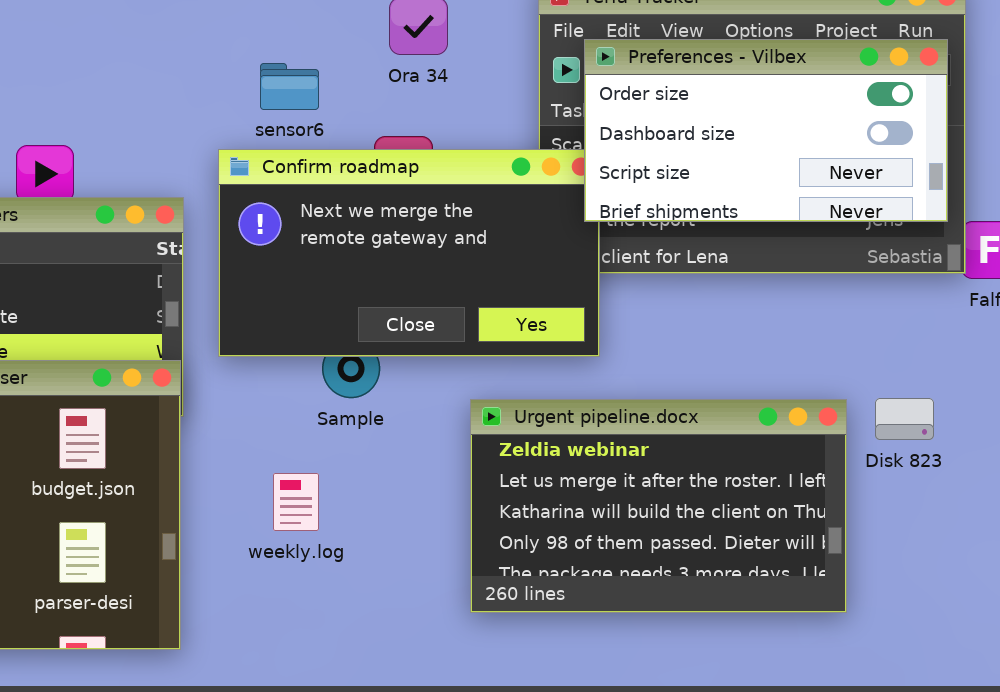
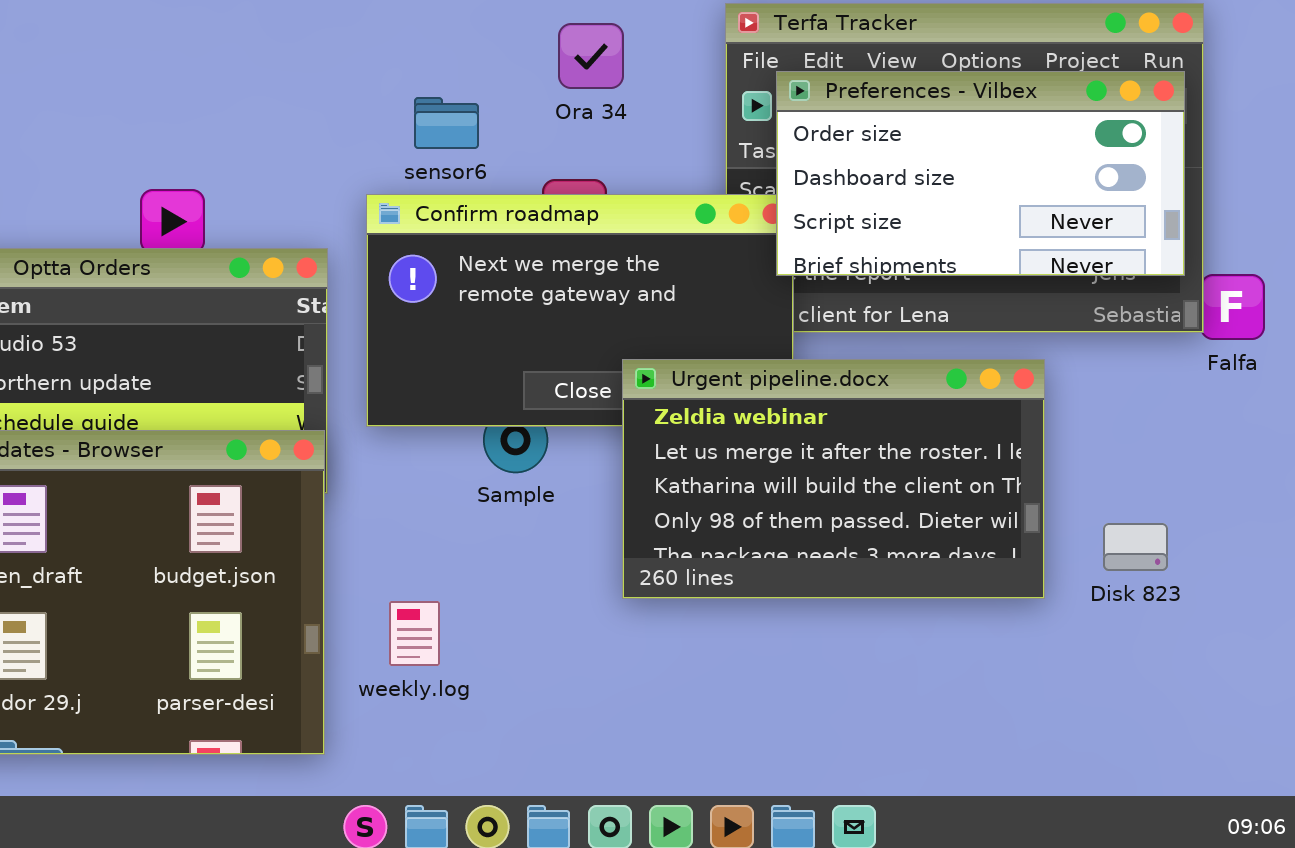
Disk 823: [875,398,934,440] -> [1103,523,1168,571], moved
Urgent pipeline.docx: [470,399,847,613] -> [622,359,1045,599], moved
weekly.log: [273,473,319,531] -> [389,601,440,666], moved

